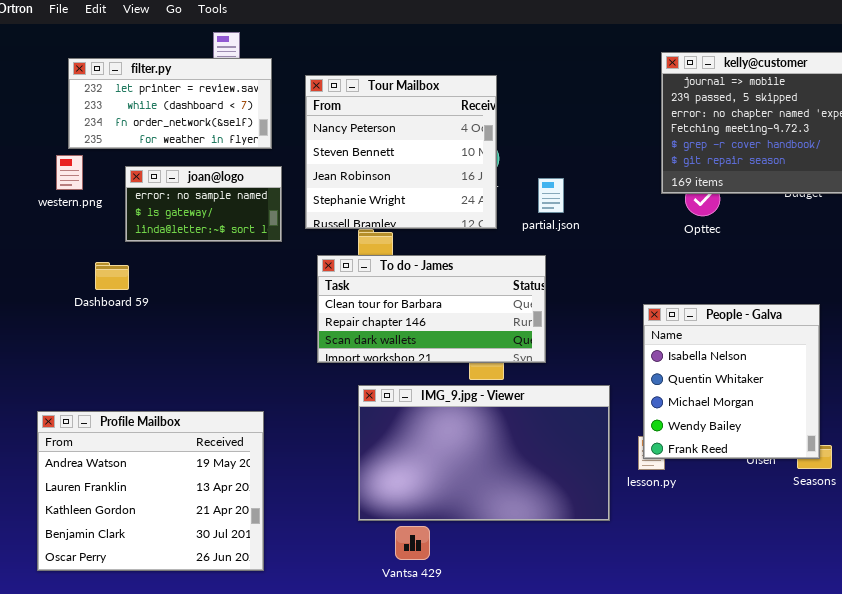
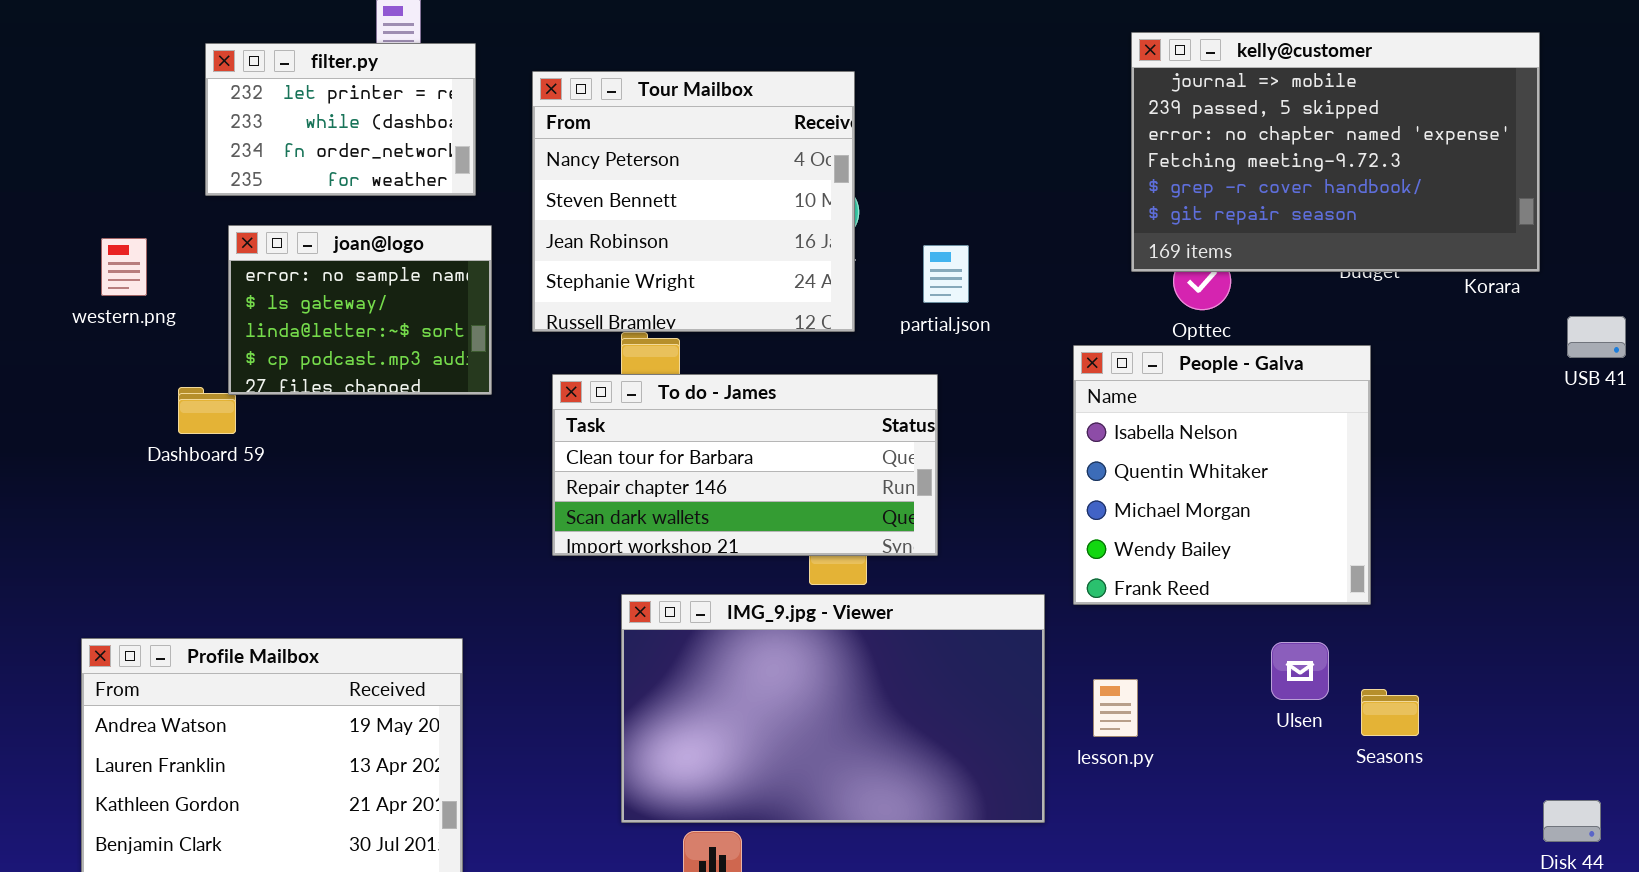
filter.py: [68,58,272,149] -> [205,43,476,196], resized
western.png: [56,155,83,190] -> [101,238,147,296], moved
joan@logo: [125,166,282,242] -> [228,225,492,395], resized
People - Galva: [643,304,820,459] -> [1073,345,1371,605], moved

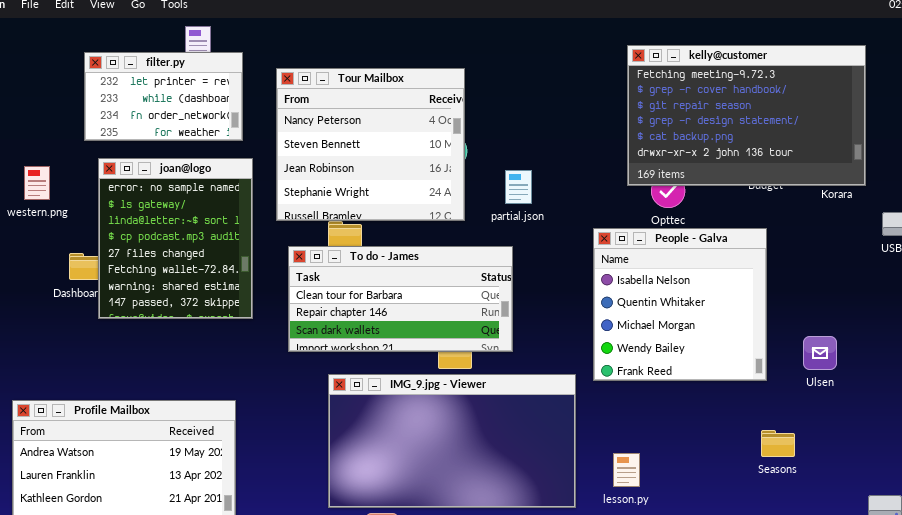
kelly@customer: [1131,32,1540,272] -> [627,45,866,186], scrolled down 3 rows
joan@logo: [228,225,492,395] -> [98,158,253,319], resized
Ulsen: [1271,642,1329,700] -> [803,336,837,370], moved
lesson.py: [1093,679,1138,737] -> [613,453,640,487], moved

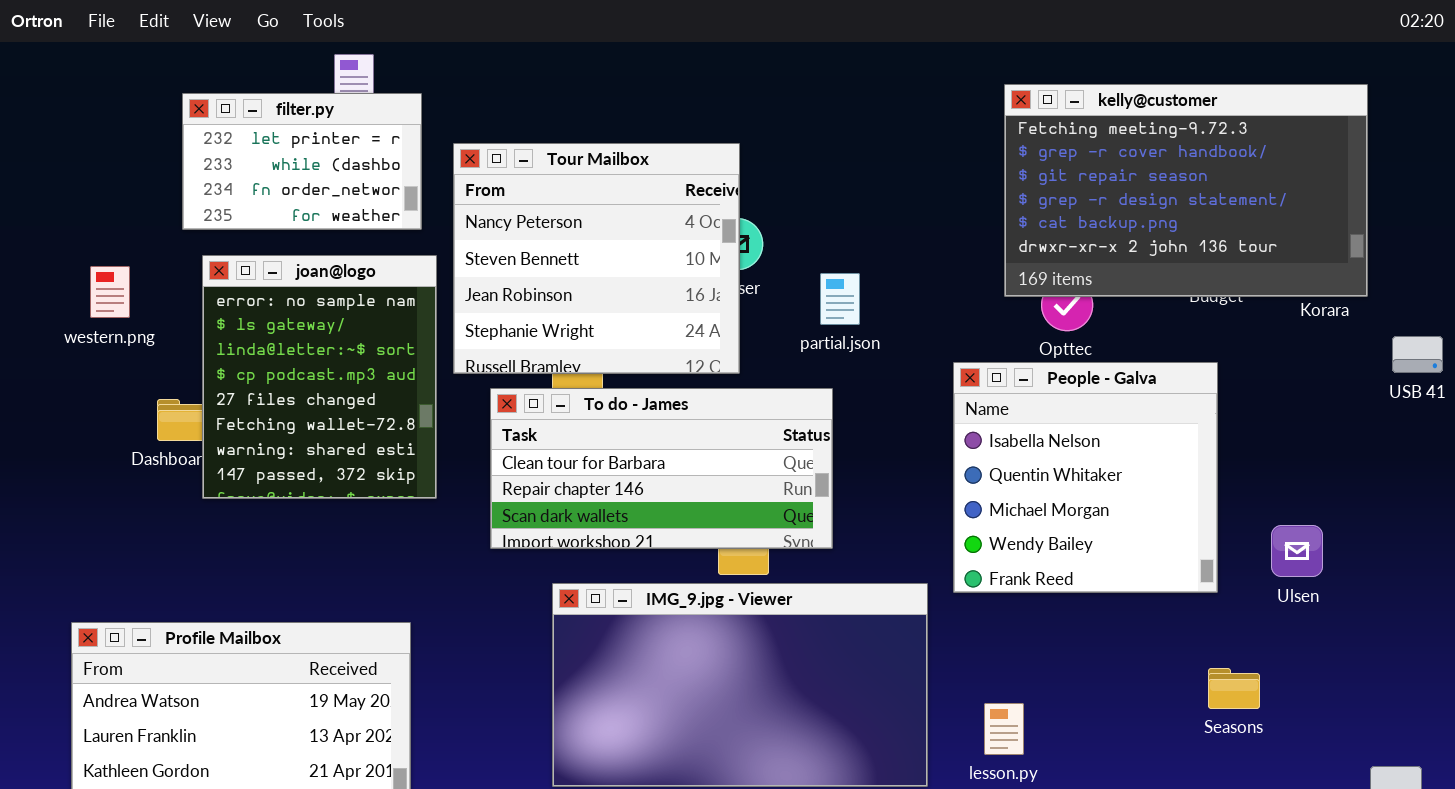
Tour Mailbox: [276,68,465,221] -> [453,143,740,374], moved

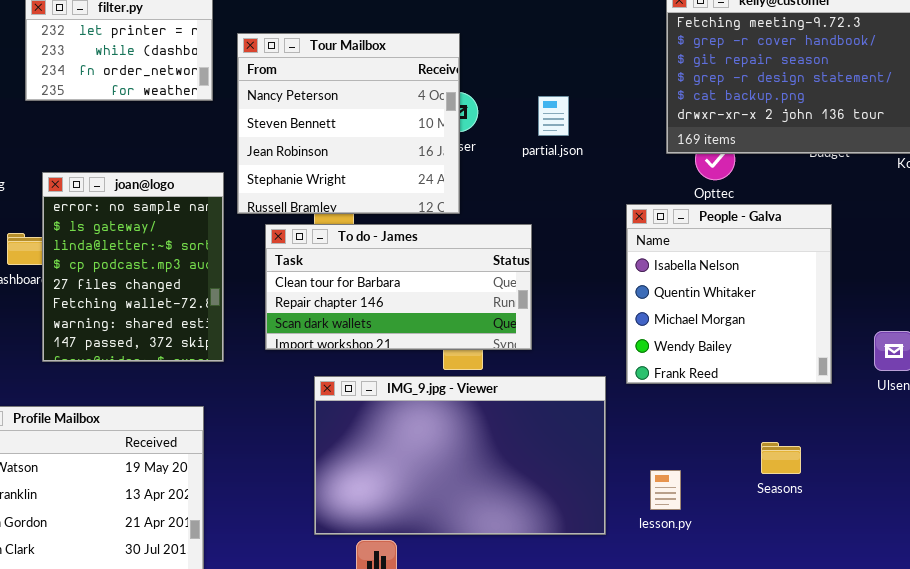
joan@logo: [202,255,437,499] -> [42,172,224,362], moved
partial.json: [820,273,860,325] -> [538,96,569,136], moved
Seasons: [1208,668,1260,709] -> [761,442,801,474], moved

